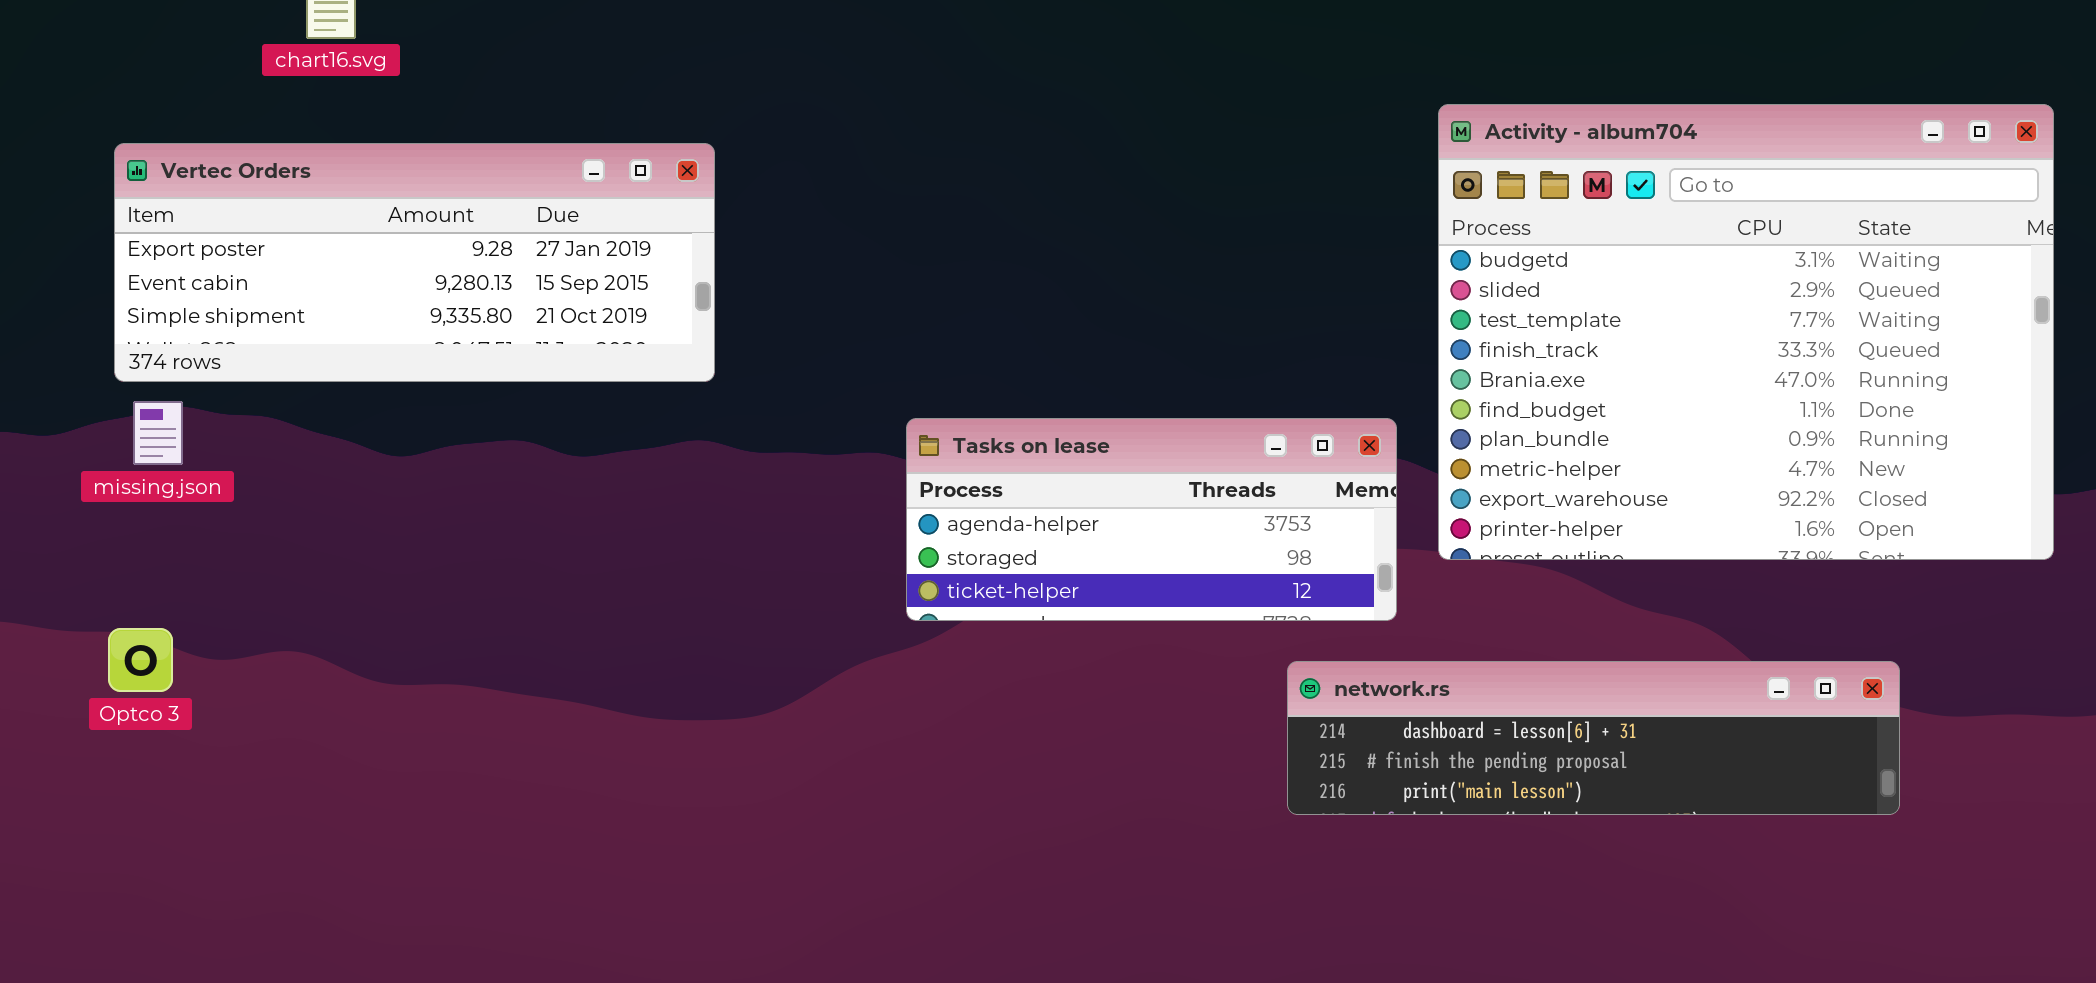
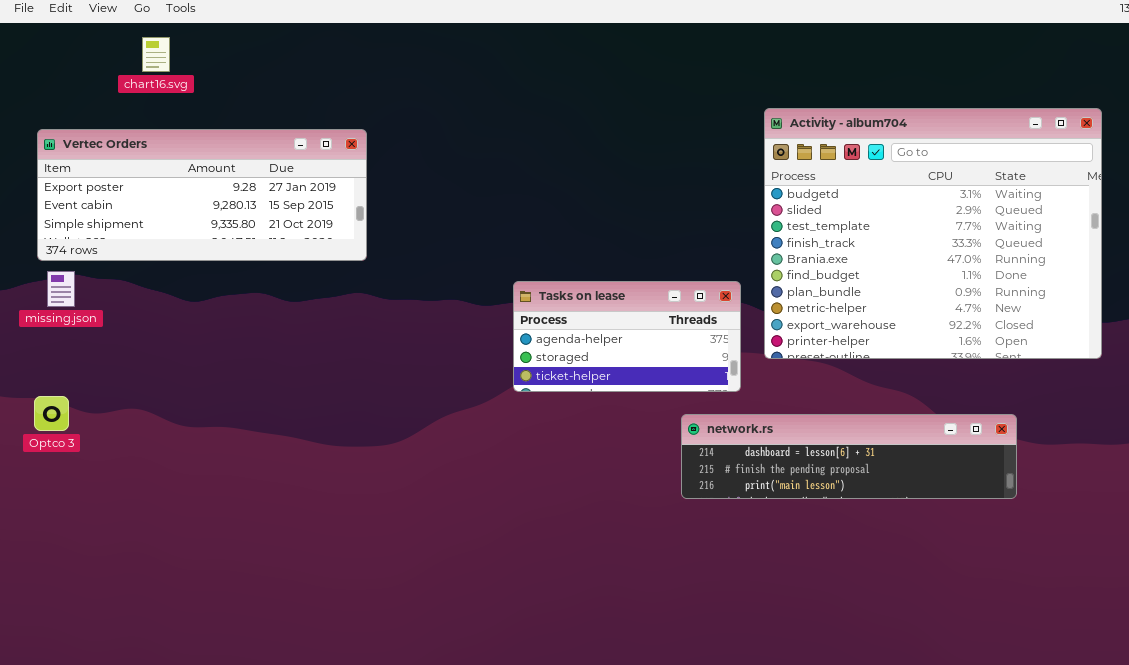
Tasks on lease: [906,418,1397,621] -> [513,281,741,392], resized

